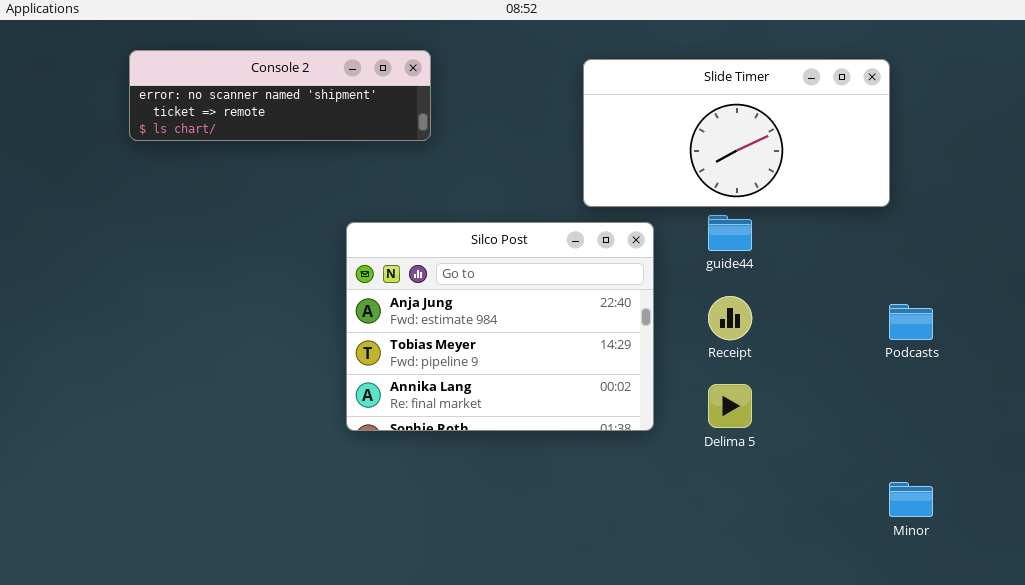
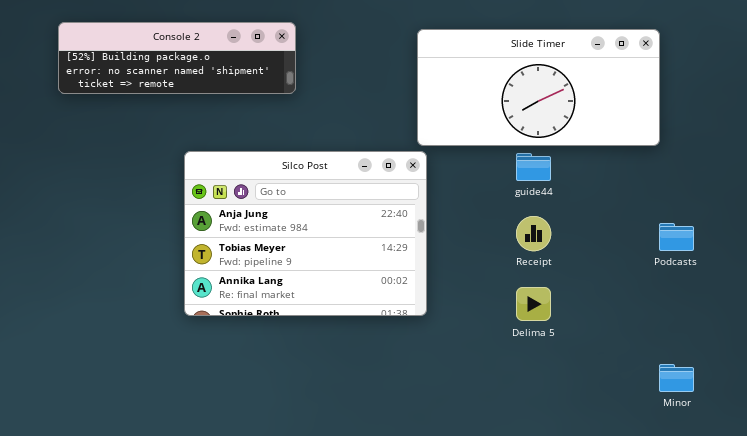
Console 2: [129,50,431,141] -> [58,22,296,94], scrolled up 1 row
Silco Post: [346,222,654,431] -> [184,151,427,316], moved

